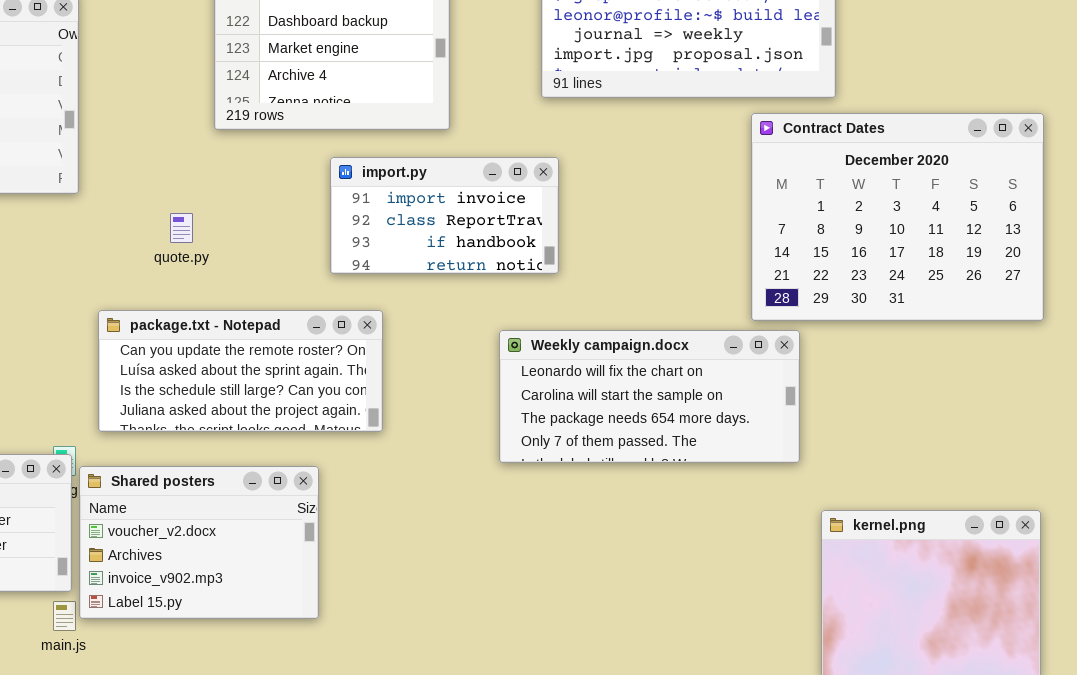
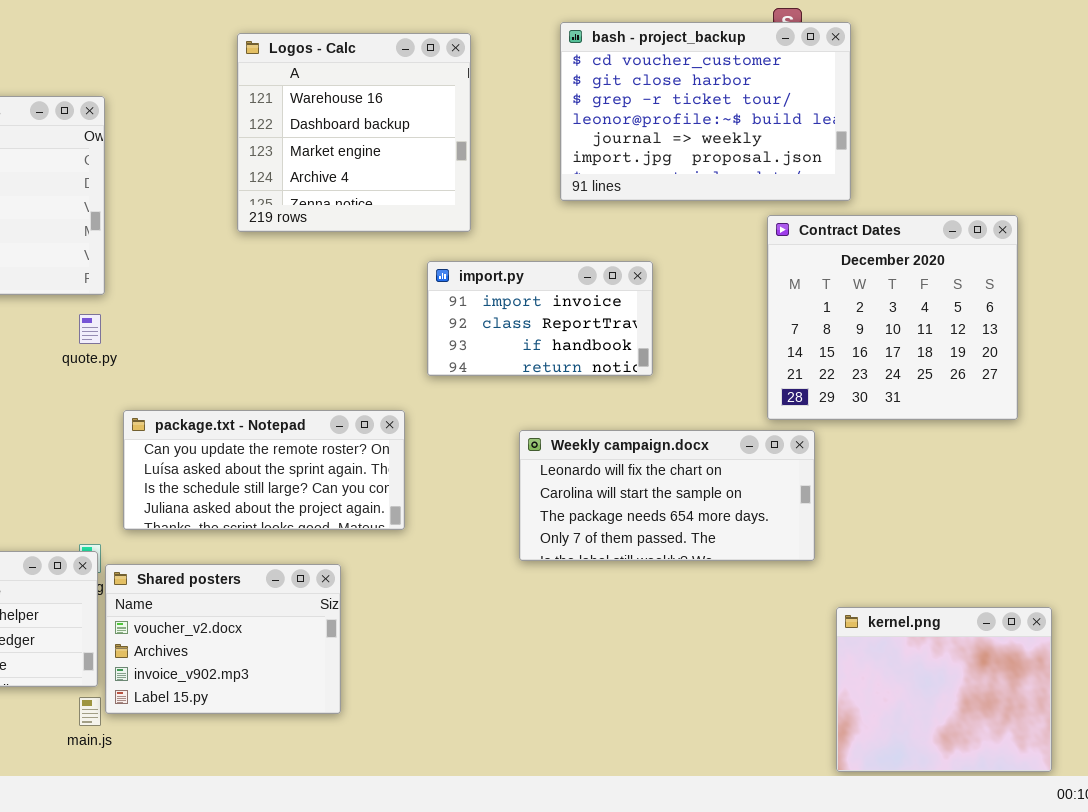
Contract Dates: [751,113,1044,321] -> [767,215,1018,420], resized
import.py: [330,157,559,274] -> [427,261,653,376], moved
quote.py: [170,213,193,243] -> [79,314,101,344], moved

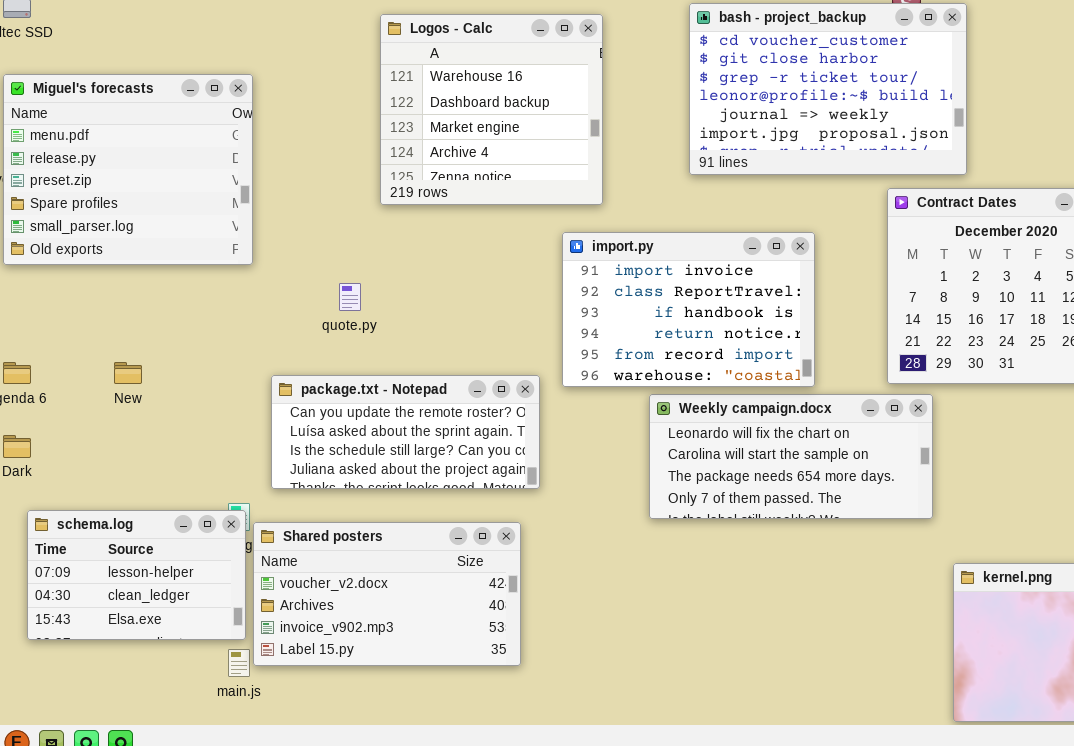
import.py: [427,261,653,376] -> [562,232,815,387], resized
quote.py: [79,314,101,344] -> [339,283,361,311], moved
Shared posters: [105,564,341,714] -> [253,522,521,666], resized

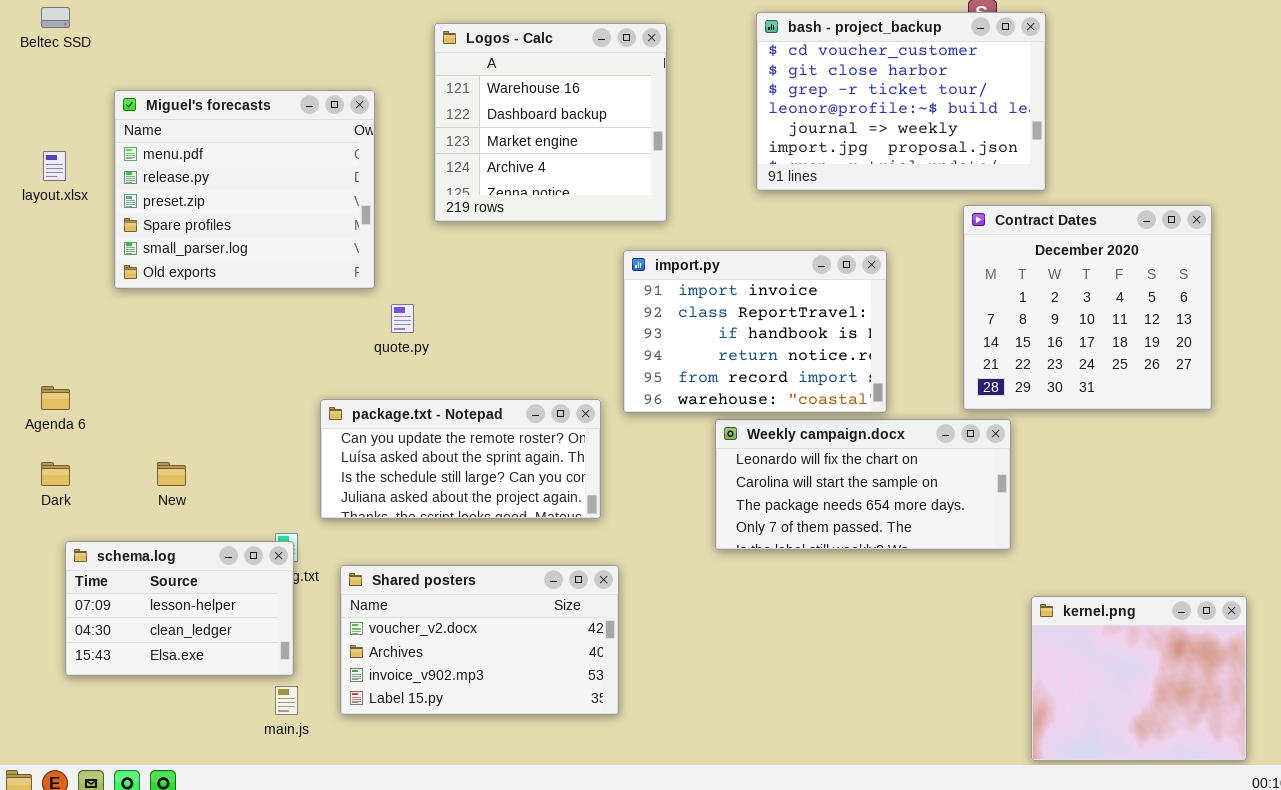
Miguel's forecasts: [3,74,253,265] -> [114,90,375,289], moved
New: [114,362,142,384] -> [157,462,186,486], moved
Shared posters: [253,522,521,666] -> [340,565,619,715], moved

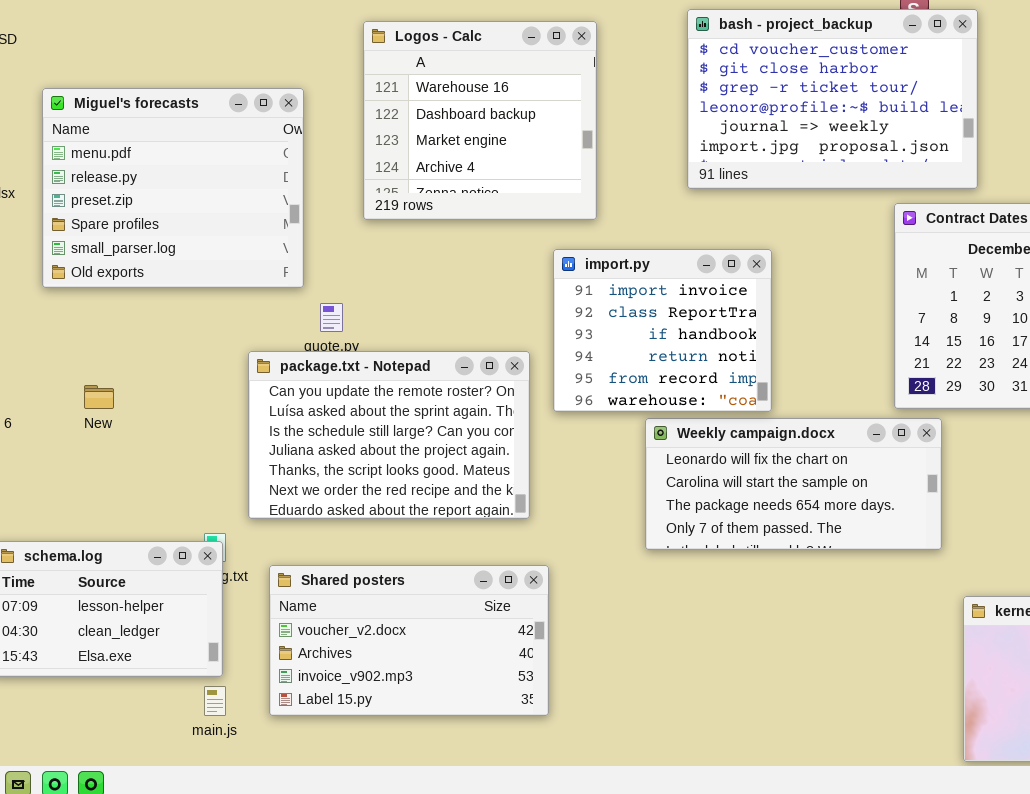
import.py: [623,250,887,413] -> [553,249,772,412], resized
package.txt - Notepad: [320,399,601,519] -> [248,351,530,519], resized
New: [157,462,186,486] -> [84,385,114,409], moved

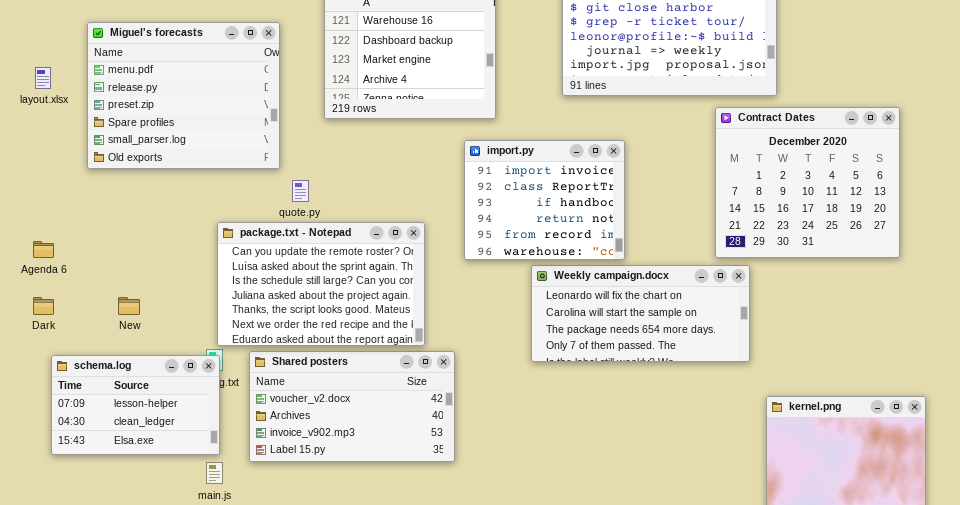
package.txt - Notepad: [248,351,530,519] -> [217,222,425,346], moved
New: [84,385,114,409] -> [118,297,140,315], moved
Shared posters: [269,565,549,716] -> [249,351,455,462], moved

